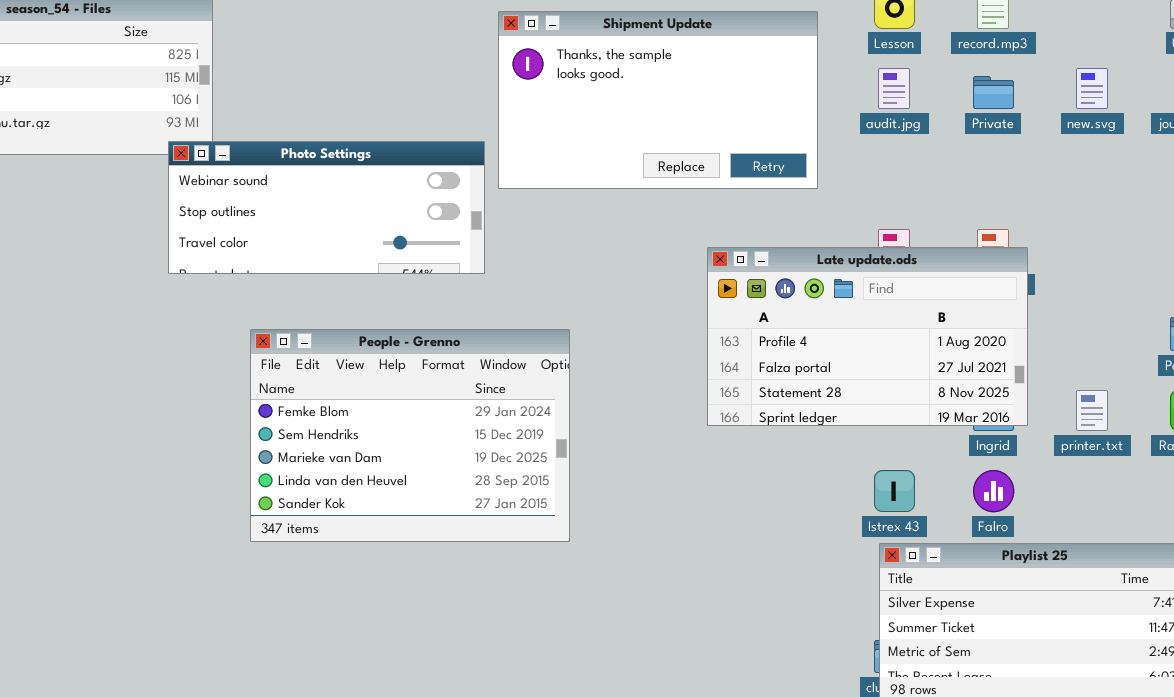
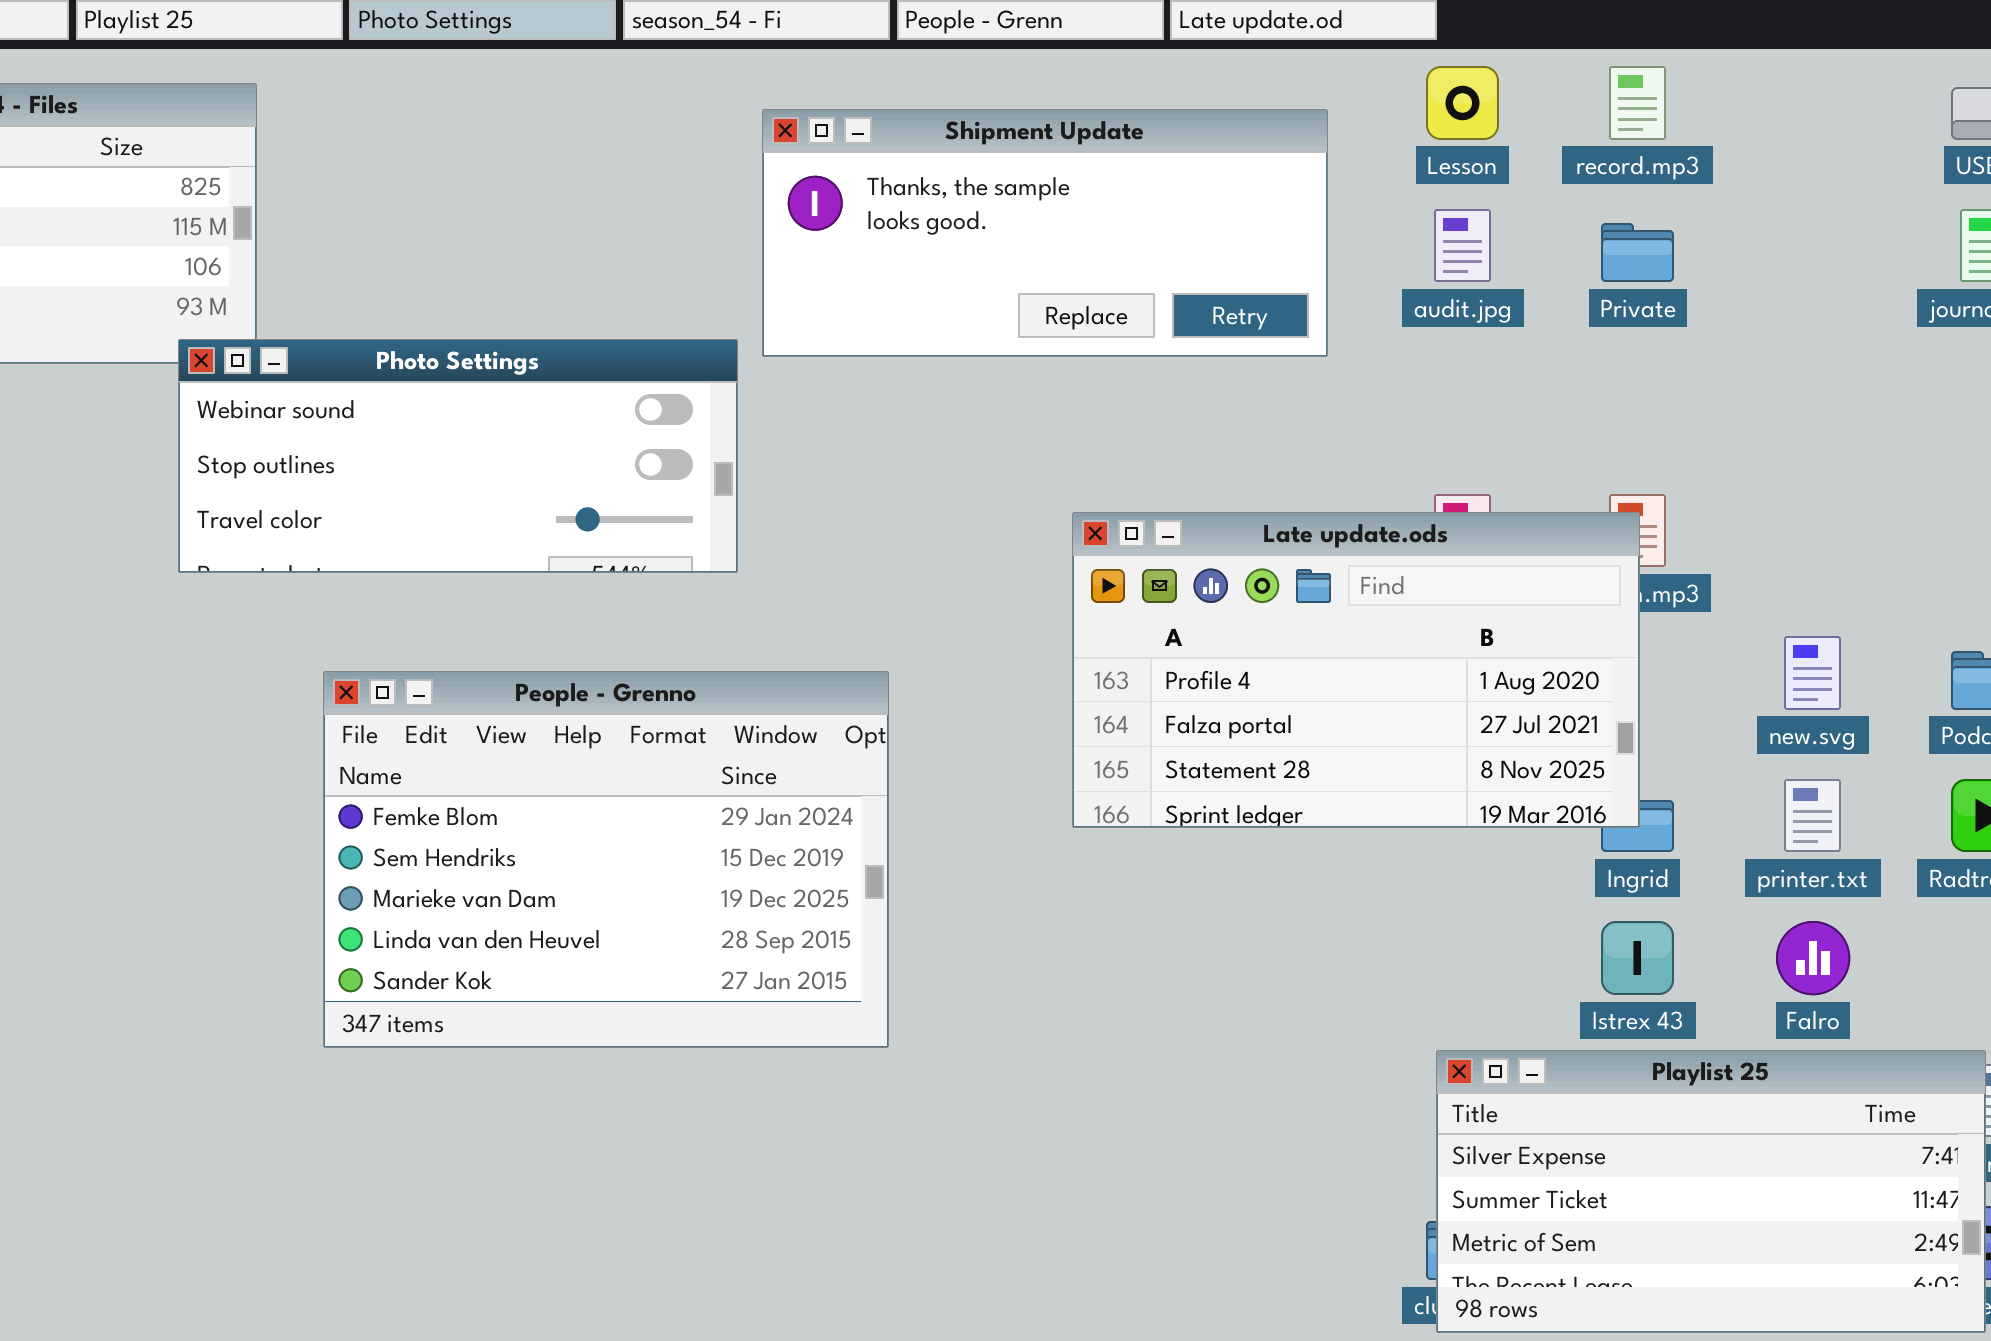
Shipment Update: [498,11,818,189] -> [762,109,1328,357], resized
new.svg: [1076,68,1108,109] -> [1784,636,1841,710], moved
Late update.ods: [707,247,1028,426] -> [1072,512,1640,828], moved
Istrex 43: [874,470,915,512] -> [1601,921,1674,995], moved
Falro: [973,470,1014,512] -> [1776,921,1850,995], moved

